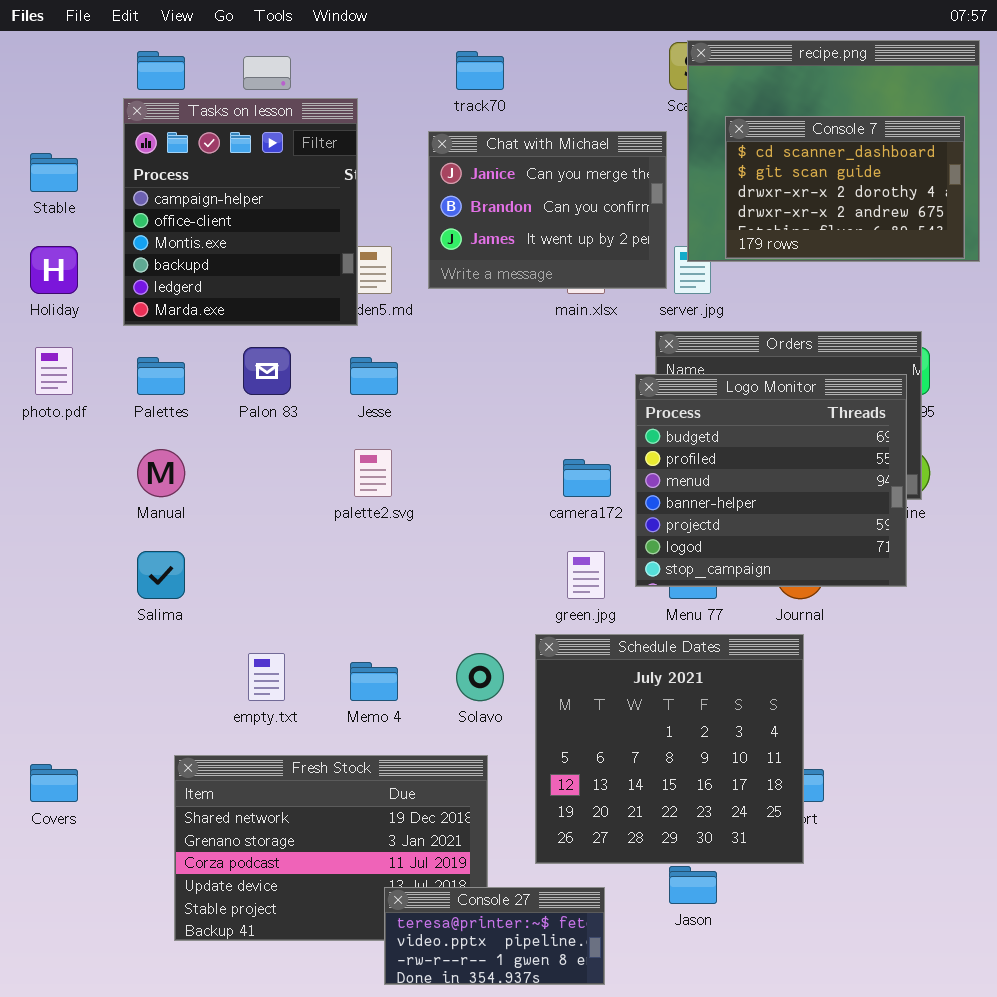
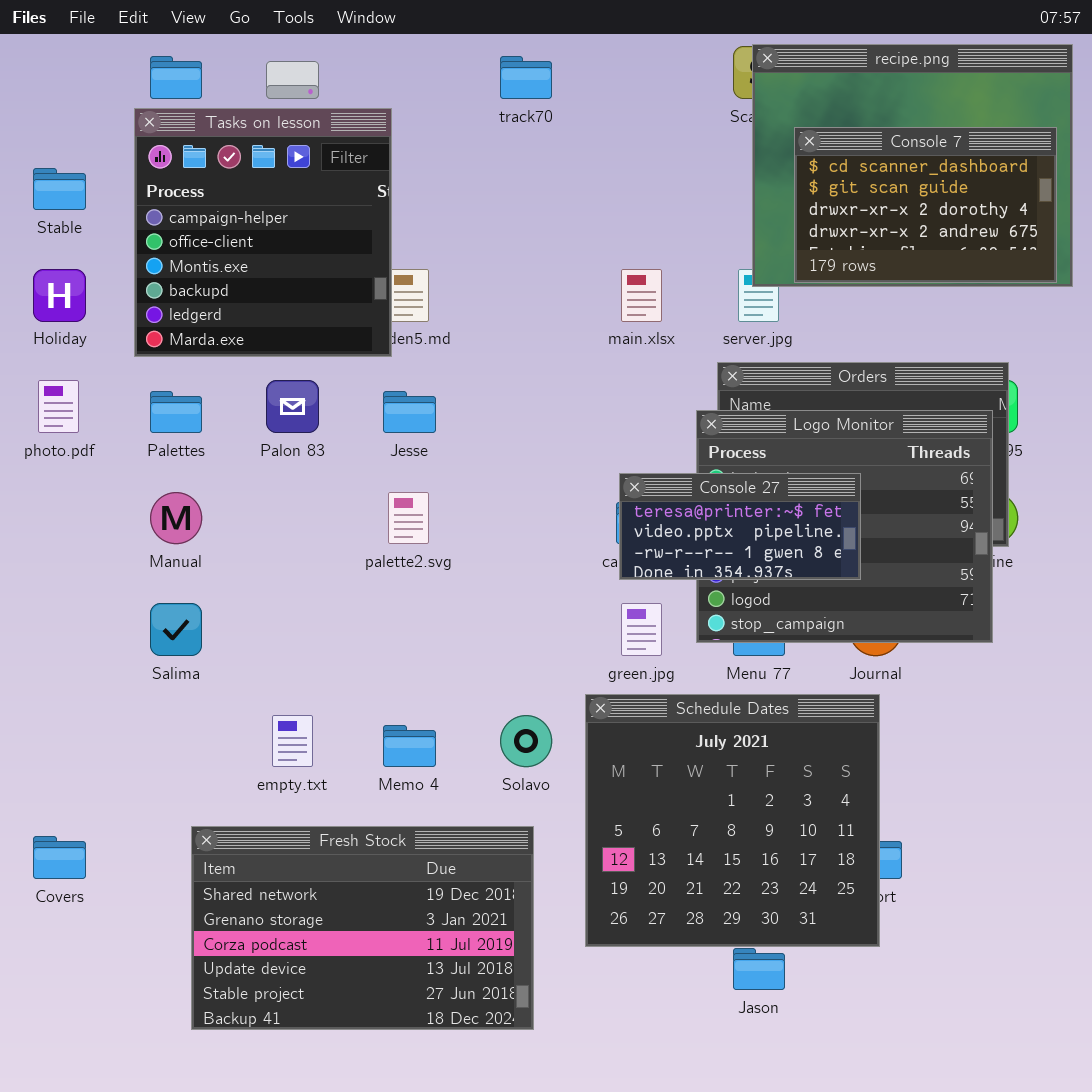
Chat with Michael: [428,131,667,289] -> none, closed
Console 27: [384,887,605,985] -> [619,473,861,580], moved

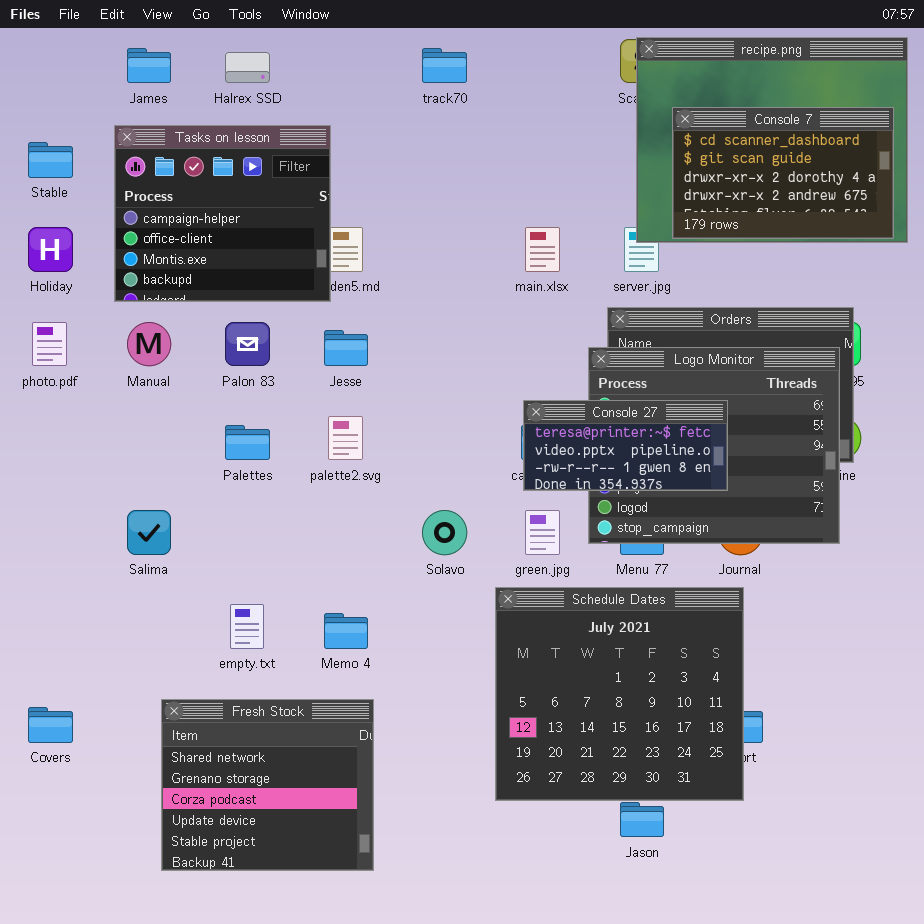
Tasks on lesson: [134,108,392,357] -> [114,125,331,302], resized
Palettes: [150,391,202,433] -> [225,425,270,460], moved
Manual: [150,492,202,544] -> [127,322,171,366], moved
Solavo: [500,715,552,767] -> [422,510,467,555], moved
Fresh Stock: [191,826,534,1030] -> [161,699,374,871], resized

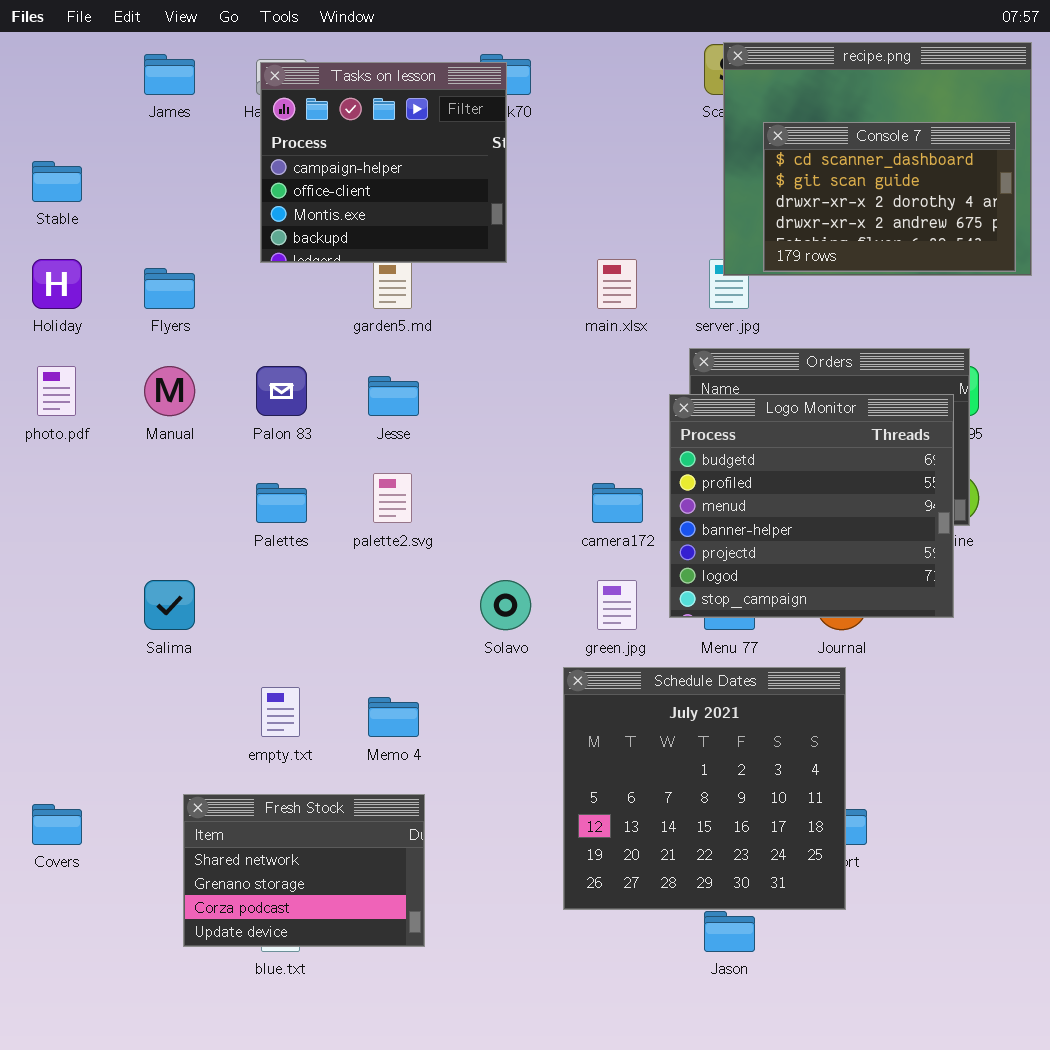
Tasks on lesson: [114,125,331,302] -> [260,62,507,263], moved
Console 27: [523,400,728,491] -> none, closed
Fresh Stock: [161,699,374,871] -> [183,794,425,947], resized

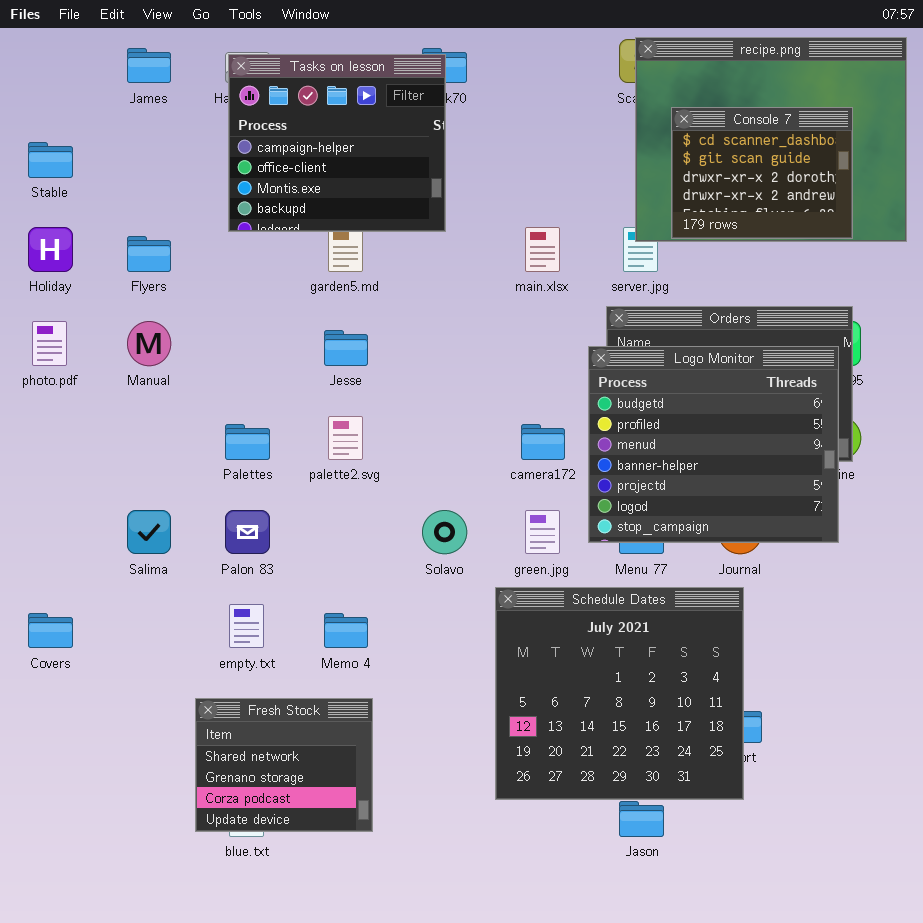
Console 7: [763,122,1016,272] -> [671,107,853,239], resized
Palon 83: [256,366,307,416] -> [225,510,270,554], moved
Fresh Stock: [183,794,425,947] -> [195,698,373,832], resized
Covers: [32,804,82,845] -> [28,613,73,648], moved

